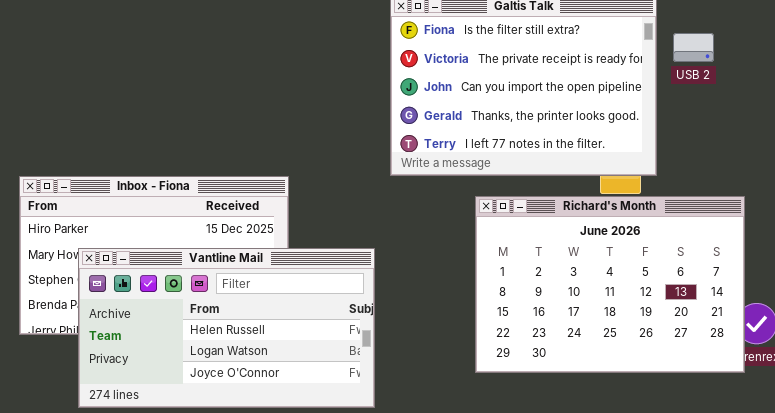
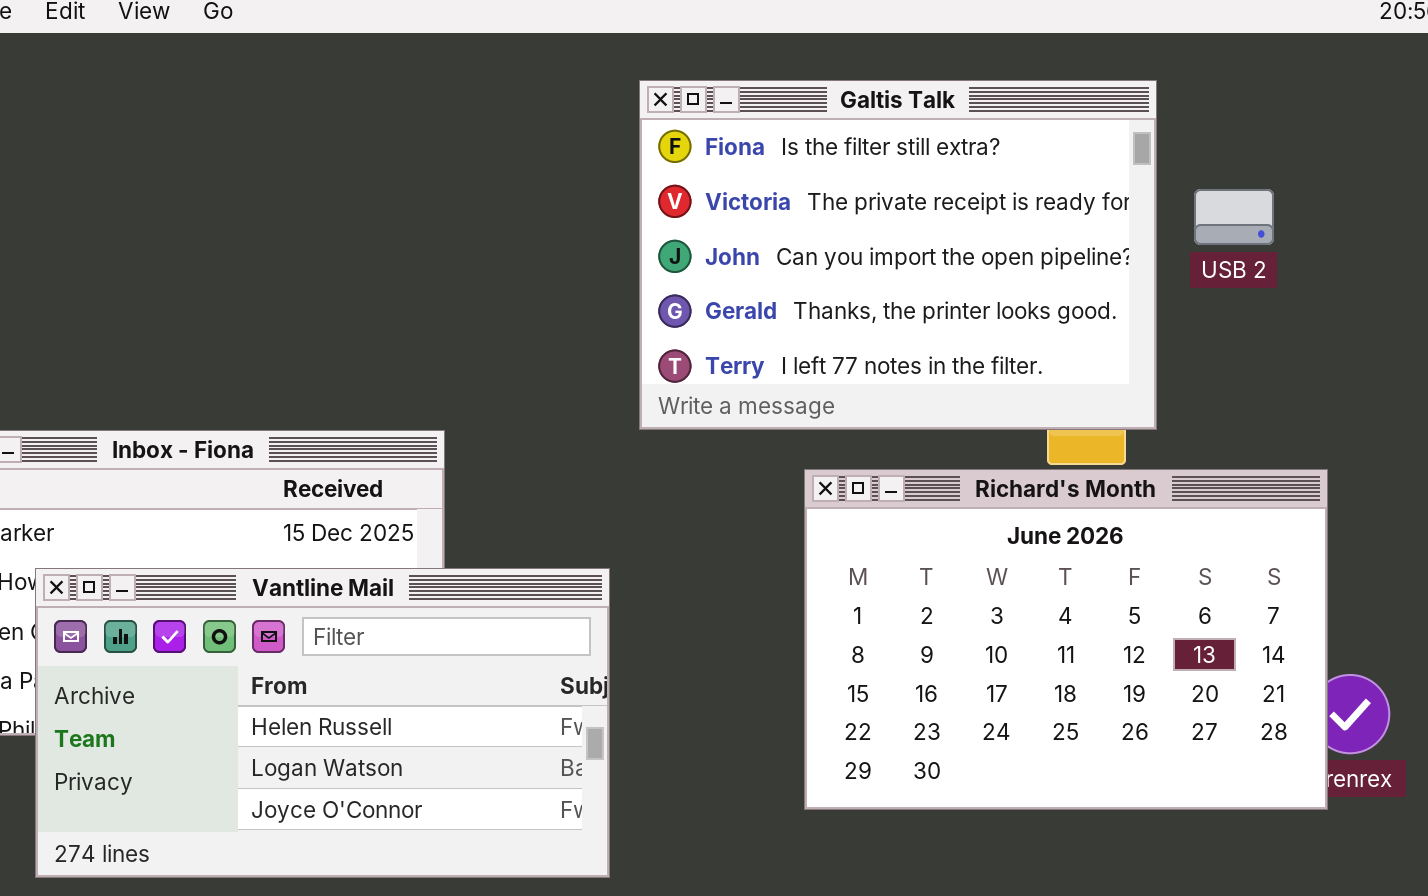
USB 2: [673,33,714,62] -> [1194,189,1274,245], moved

